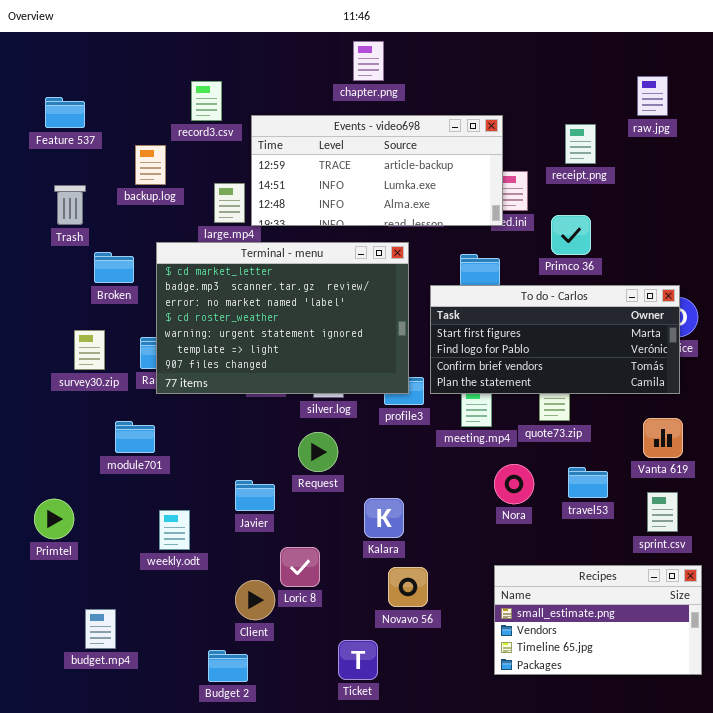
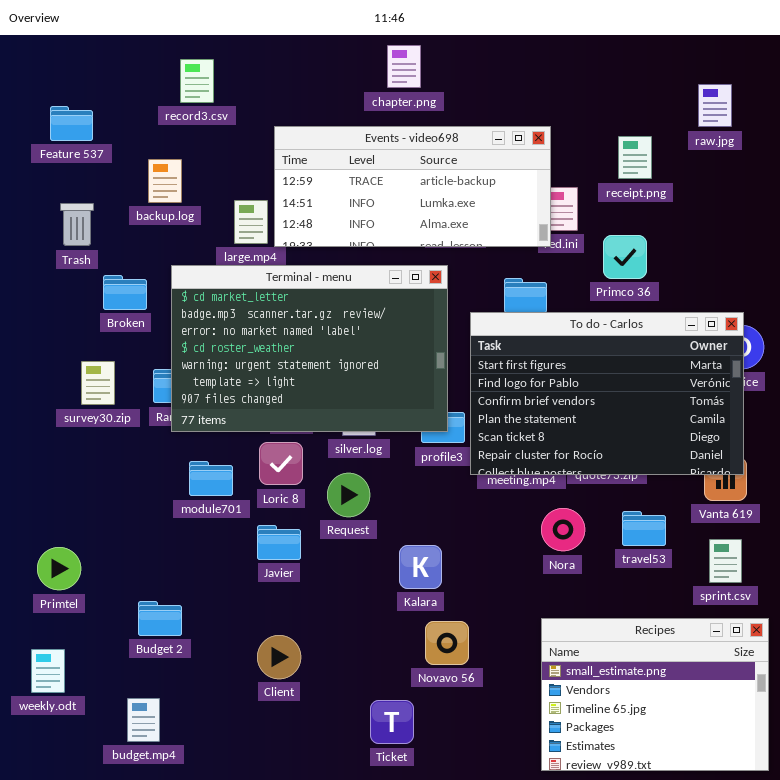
record3.csv: [191,81,222,121] -> [180,59,214,103], moved
To do - Carlos: [430,285,680,394] -> [470,312,744,475], resized
module701: [115,421,155,453] -> [189,461,233,496], moved
weekly.odt: [159,510,190,550] -> [31,649,65,693], moved
Loric 8: [280,547,320,587] -> [259,442,303,485], moved
Recipes: [494,565,702,675] -> [541,618,769,771], resized
budget.mp4: [85,609,116,649] -> [127,698,160,742], moved
Budget 2: [208,650,248,682] -> [138,601,182,636], moved

